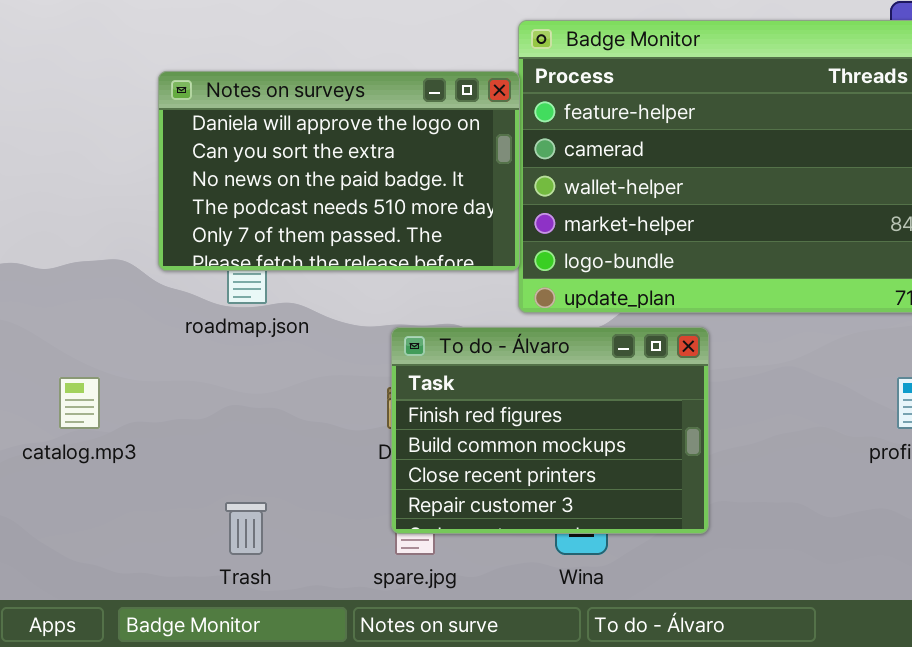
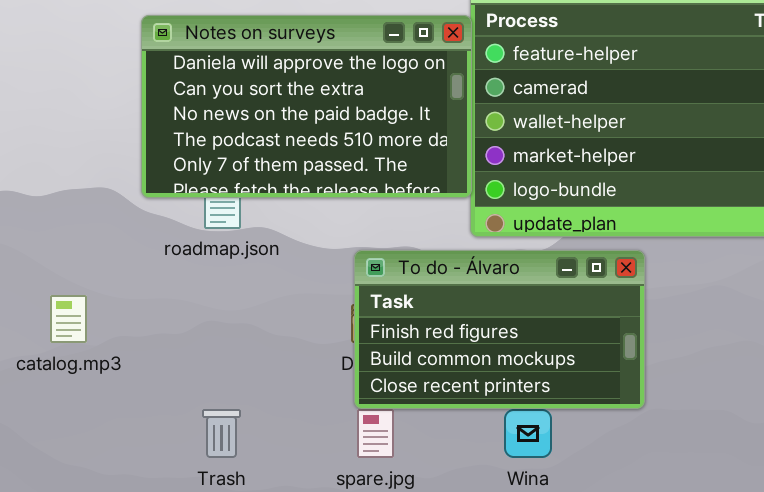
To do - Álvaro: [391,327,709,534] -> [354,250,645,409], resized

